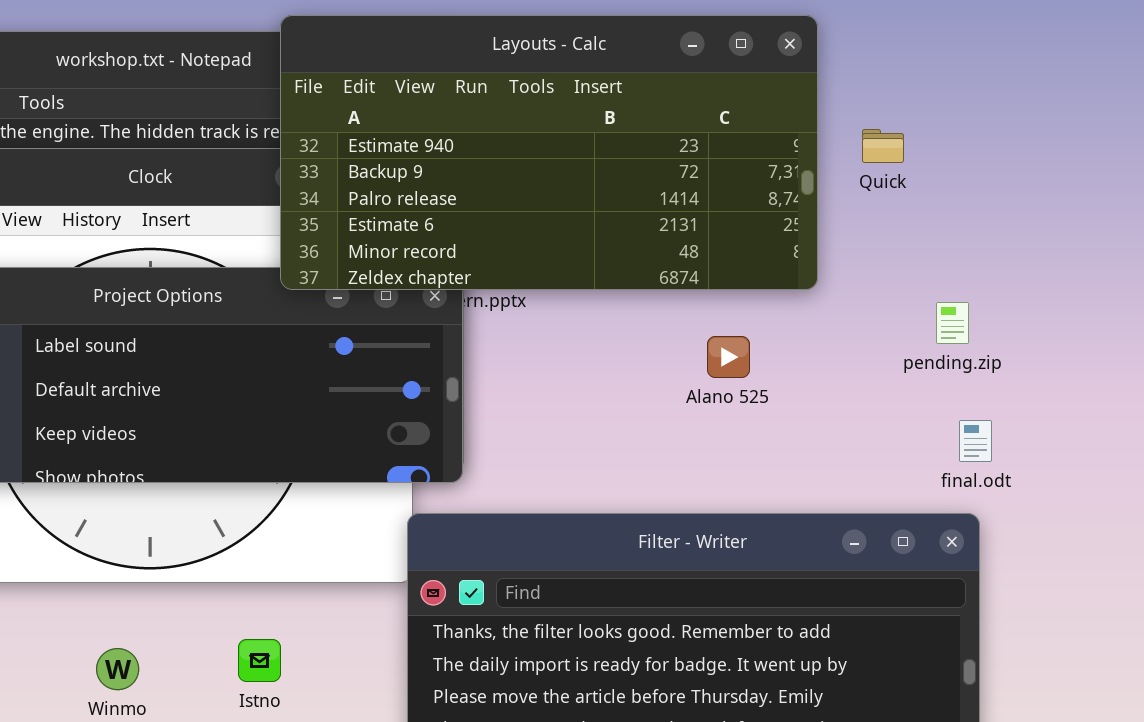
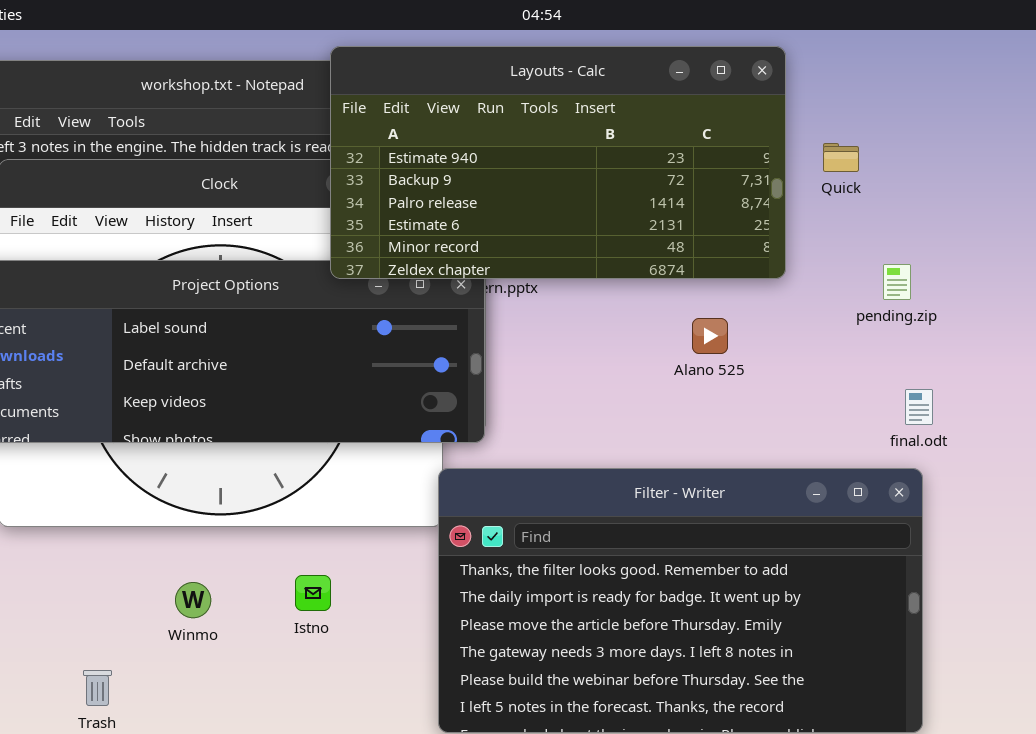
pending.zip: [936,302,969,344] -> [883,264,911,300], moved

